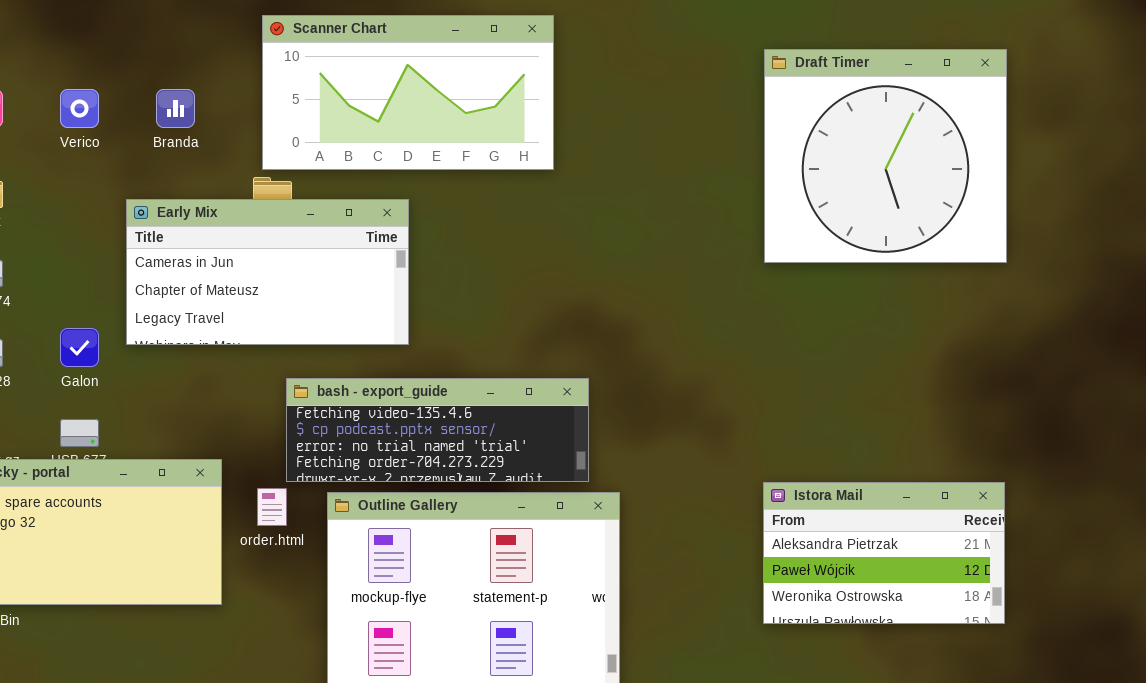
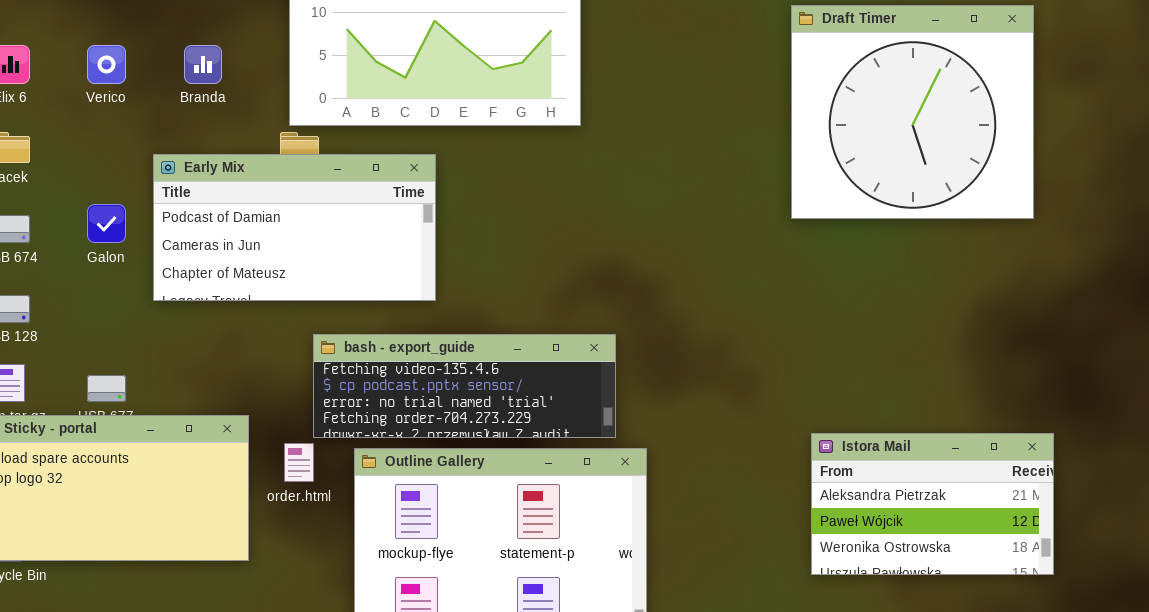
Early Mix: [126,199,409,345] -> [153,154,436,301], scrolled up 1 row
Galon: [60,328,99,367] -> [87,204,126,243], moved
Istora Mail: [763,482,1005,624] -> [811,433,1054,575], moved

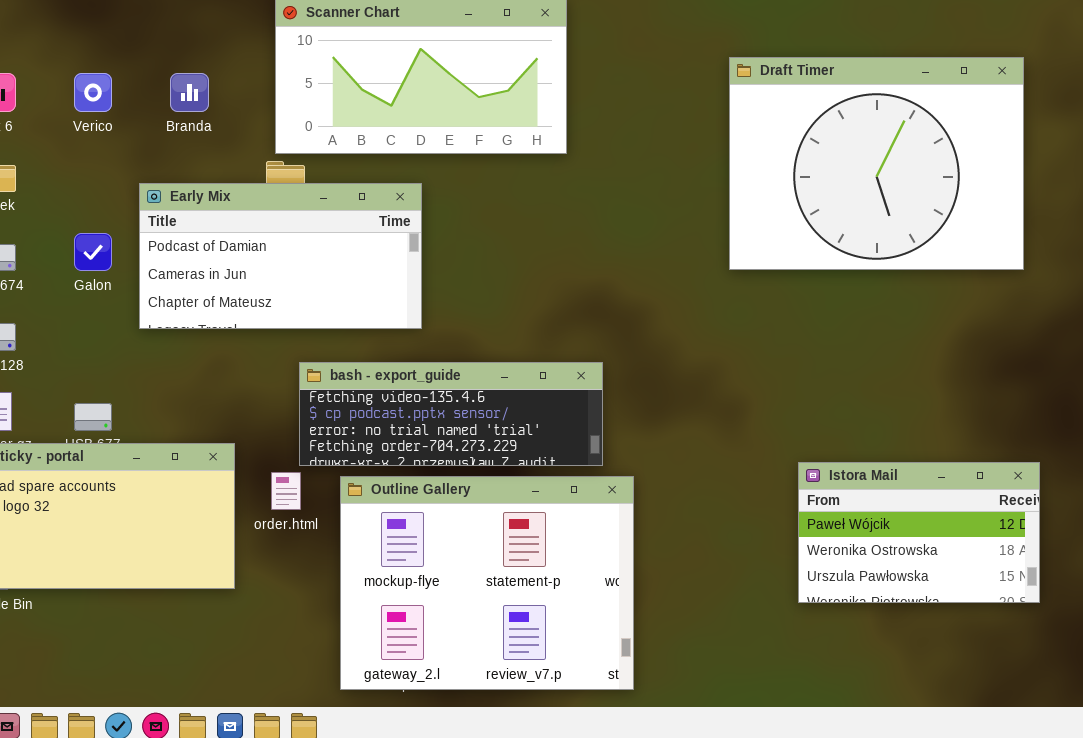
Draft Timer: [791,5,1034,219] -> [729,57,1024,270], moved, resized
Istora Mail: [811,433,1054,575] -> [798,462,1040,603], scrolled down 1 row

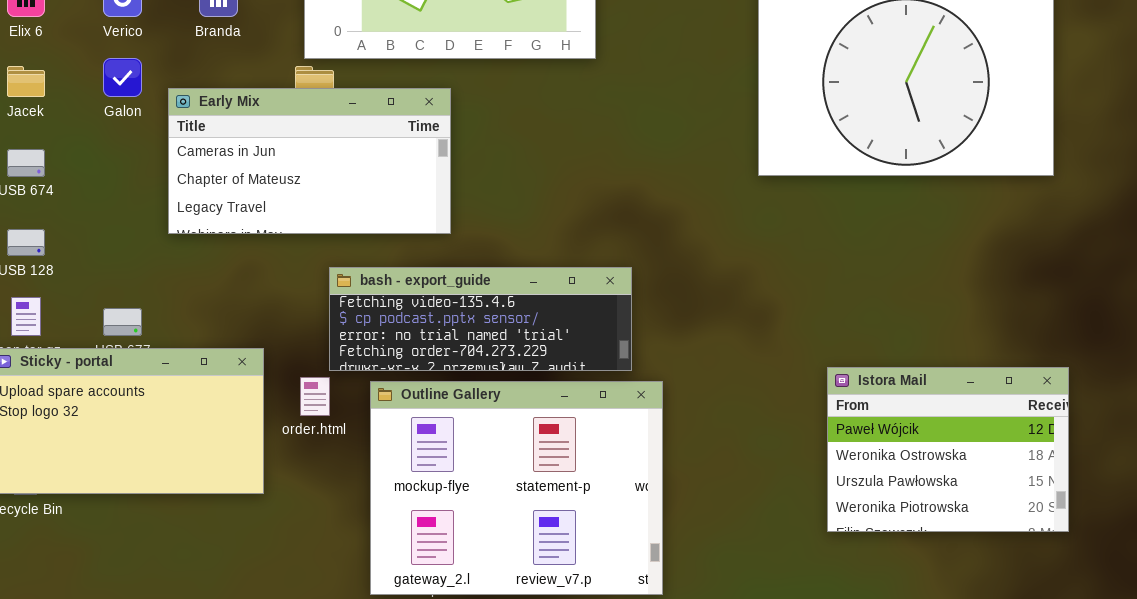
Early Mix: [139,183,422,329] -> [168,88,451,234], scrolled down 1 row
Galon: [74,233,112,271] -> [103,58,142,97], moved
Istora Mail: [798,462,1040,603] -> [827,367,1069,532], resized

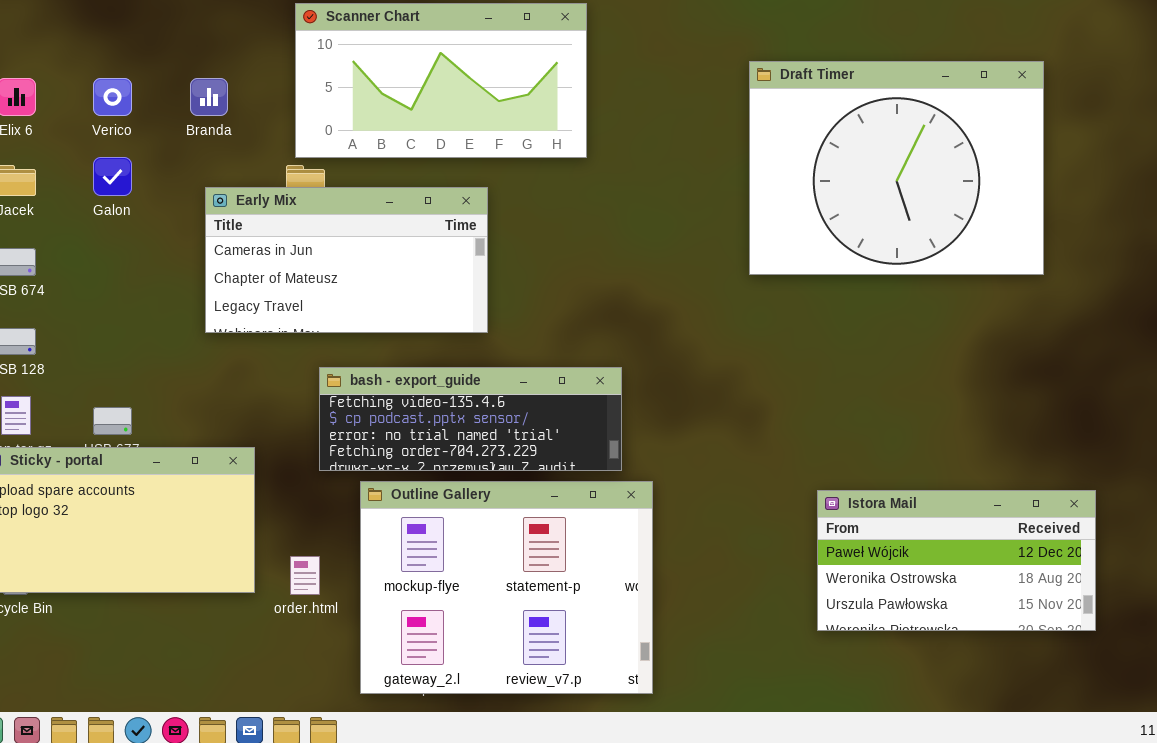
Early Mix: [168,88,451,234] -> [205,187,488,333], moved
Istora Mail: [827,367,1069,532] -> [817,490,1096,631], resized
order.html: [300,377,330,416] -> [290,556,320,595], moved

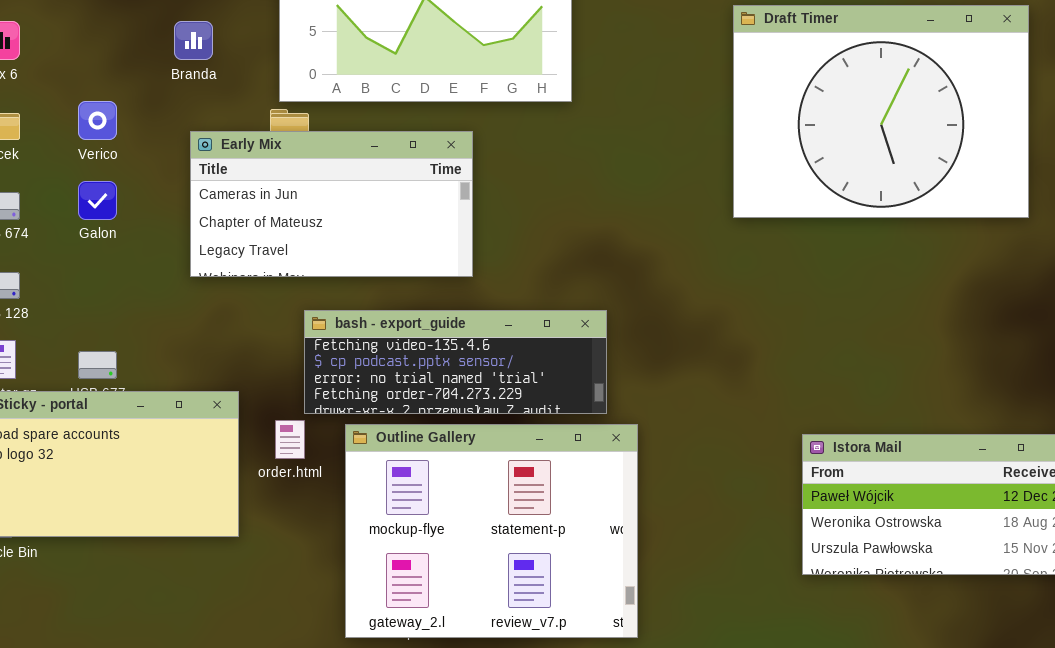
Verico: [93,78,132,116] -> [78,101,117,140], moved
Galon: [93,157,132,196] -> [78,181,117,220], moved
order.html: [290,556,320,595] -> [275,420,305,459], moved

